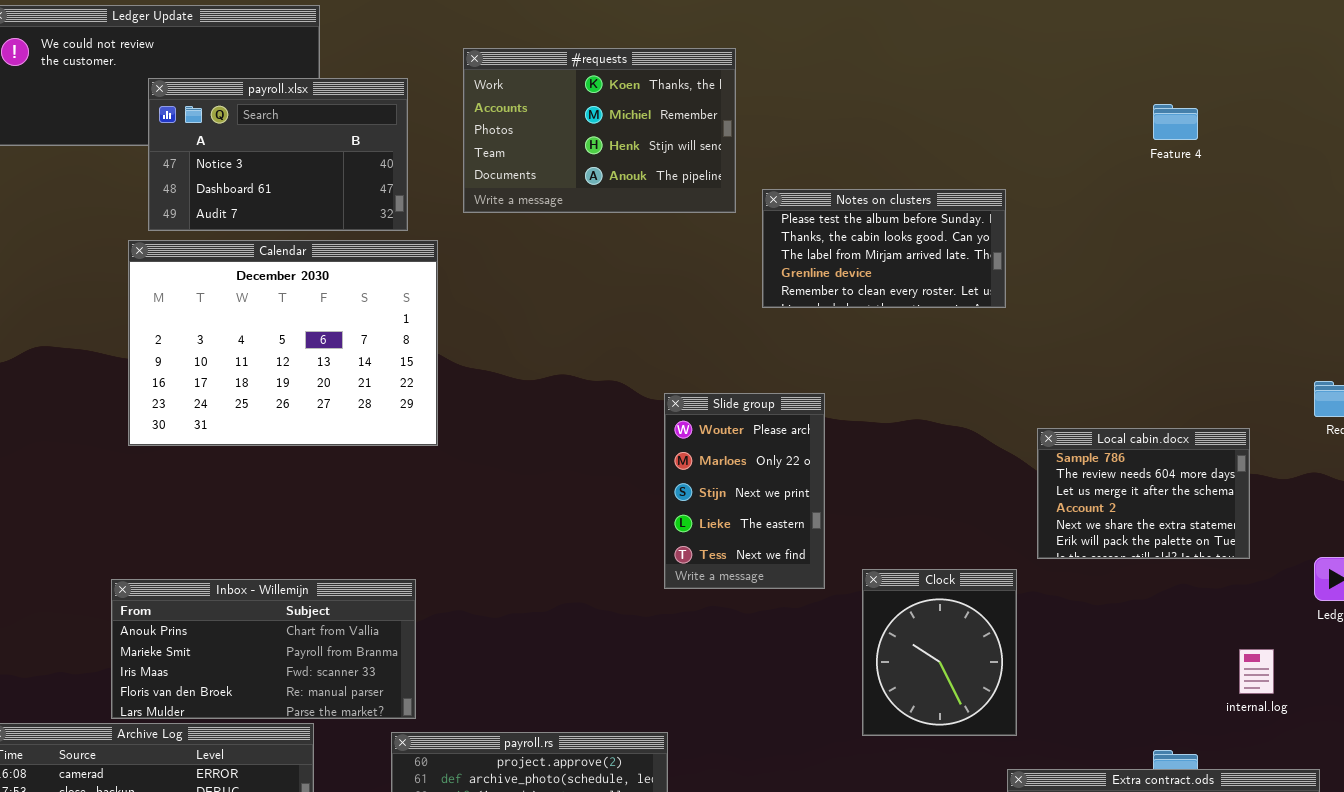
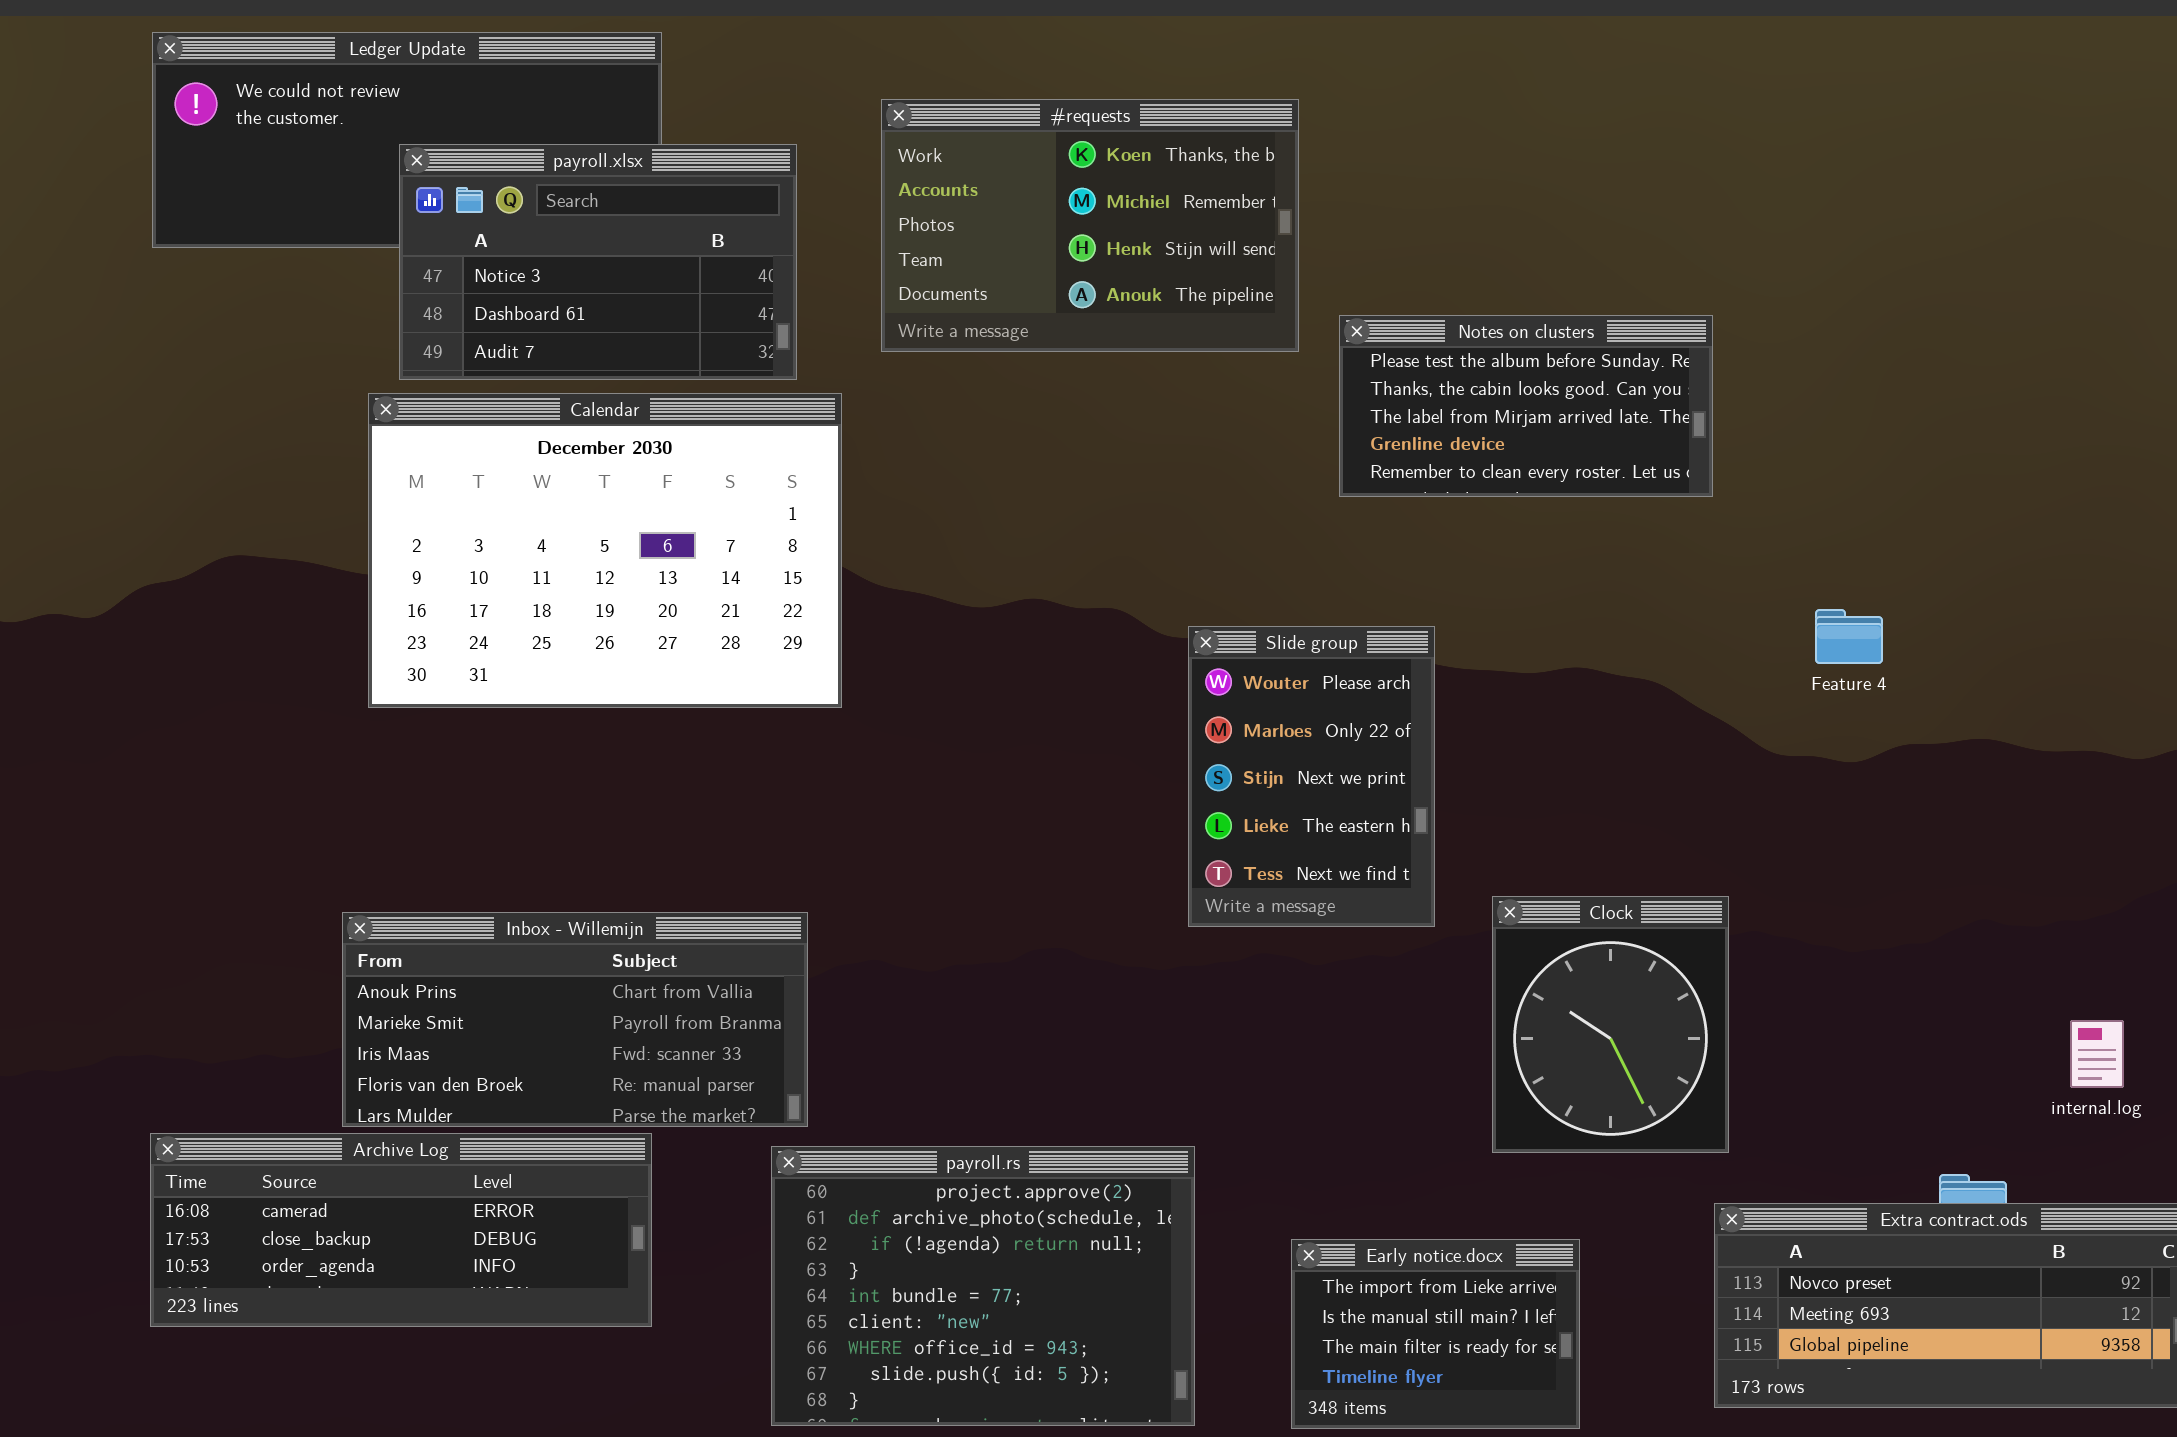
Feature 4: [1153,104,1198,140] -> [1815,609,1883,664], moved
Local cabin.docx: [1037,428,1250,559] -> none, closed

